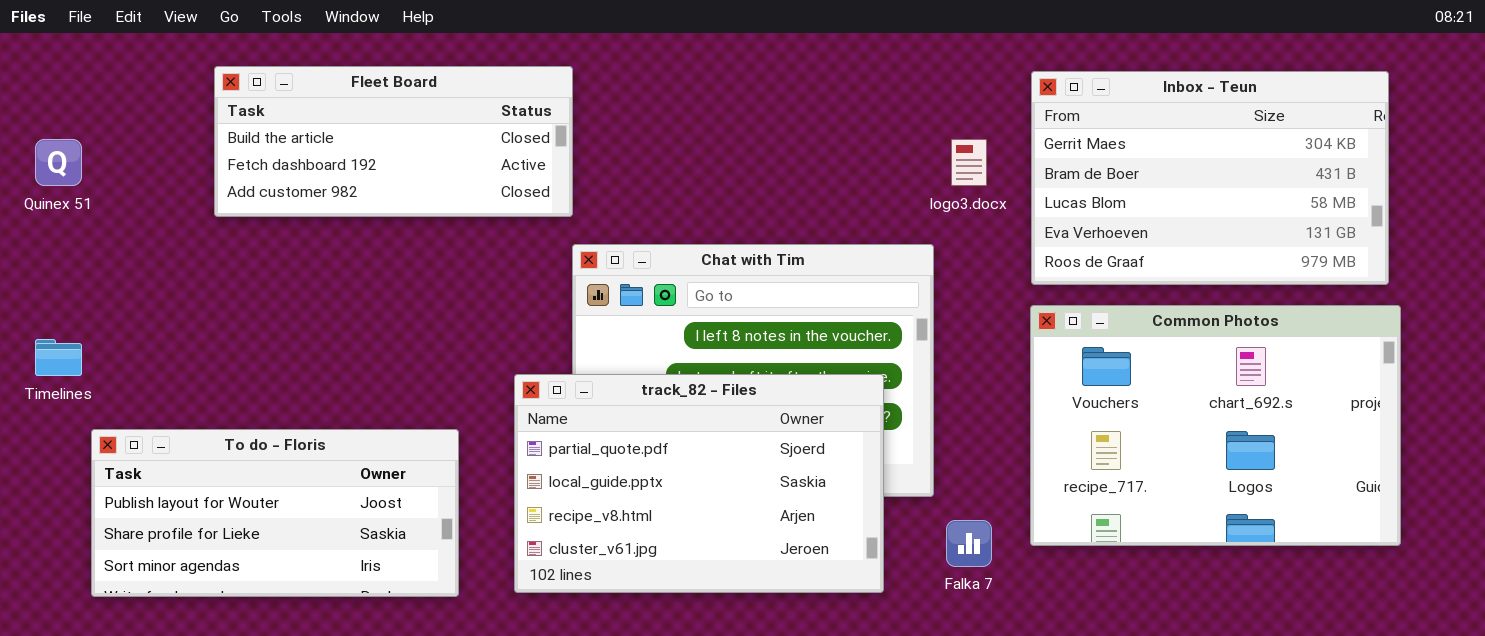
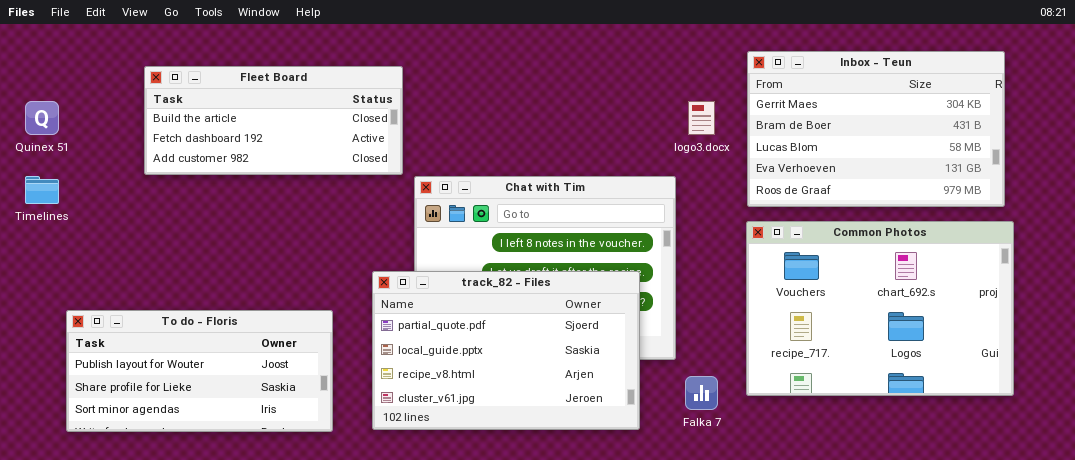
Fleet Board: [214,66,573,217] -> [144,66,403,175], moved
Timelines: [35,339,82,376] -> [25,176,59,204], moved

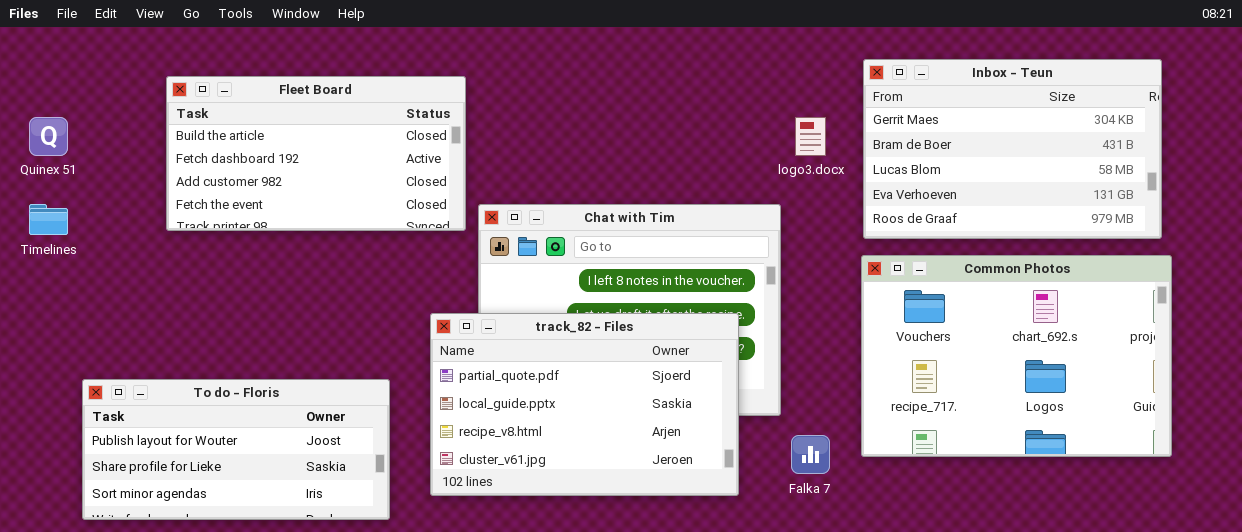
Fleet Board: [144,66,403,175] -> [166,76,466,231], resized
To do - Floris: [66,310,333,432] -> [82,379,390,520], moved

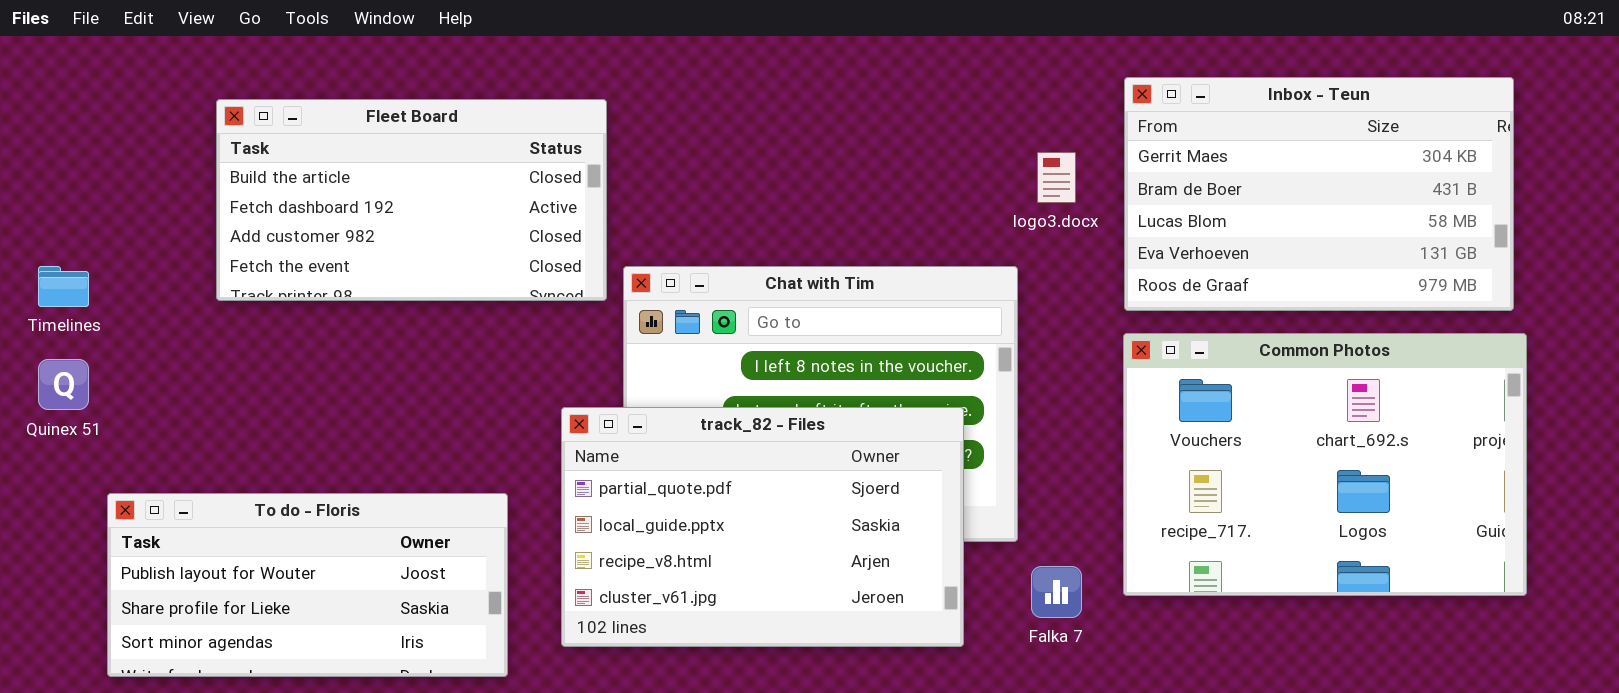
Quinex 51: [29,117,68,156] -> [38,359,89,410], moved

